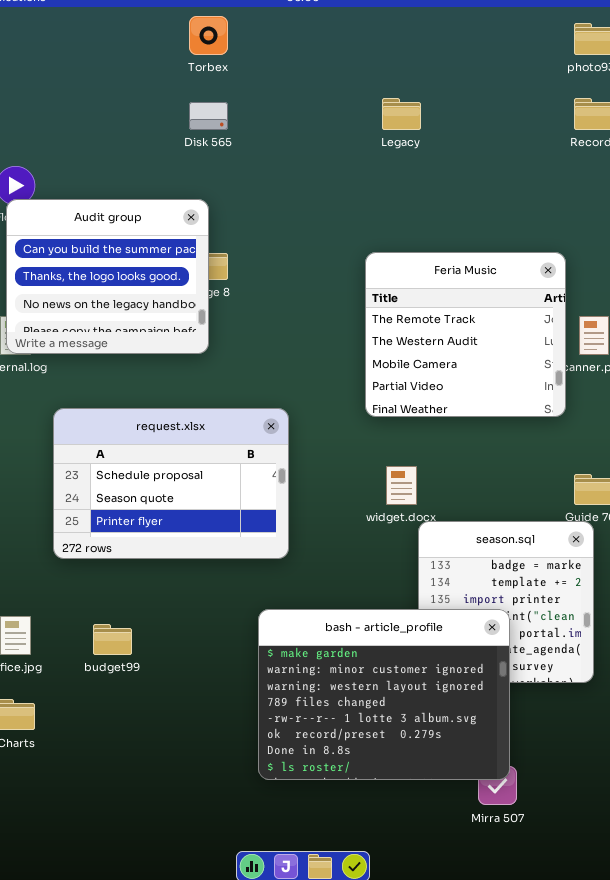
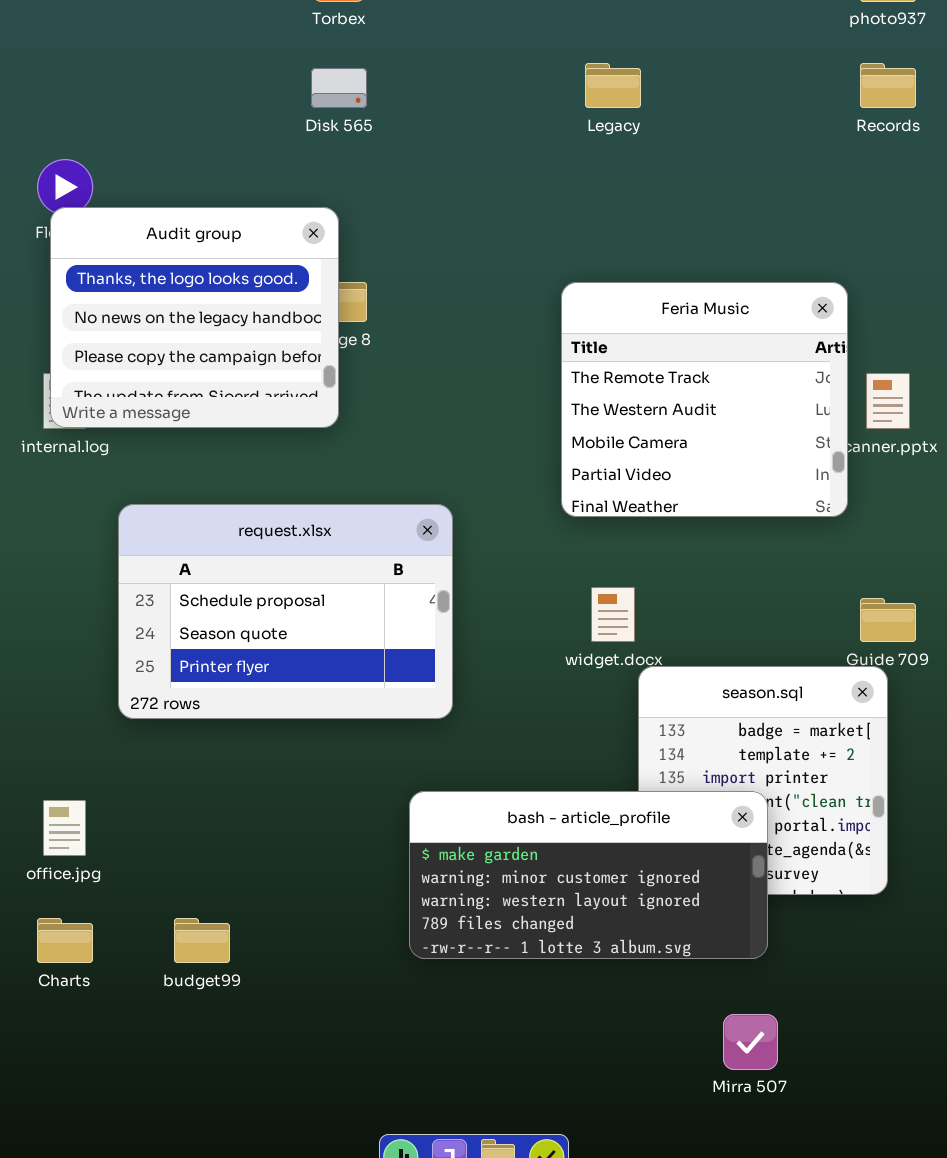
Audit group: [6,199,209,354] -> [50,207,339,428], scrolled down 1 row
bash - article_profile: [258,609,510,780] -> [409,791,768,959], resized
budget99: [93,624,132,655] -> [174,918,230,963], moved

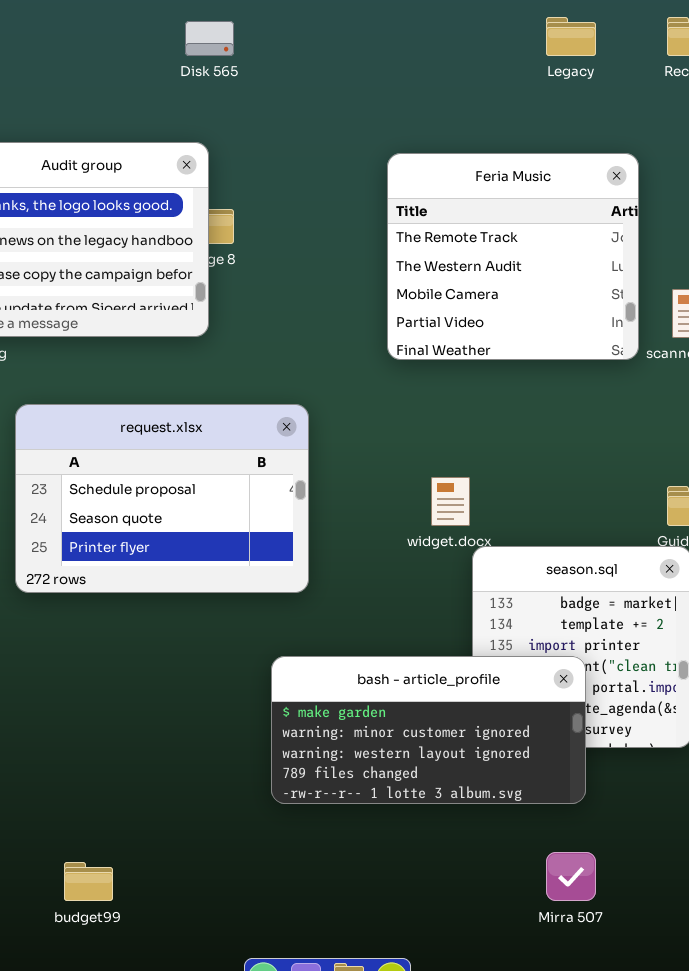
Legacy: [585,63,641,108] -> [546,17,596,56], moved
Feria Music: [561,282,848,517] -> [387,153,639,360], moved
budget99: [174,918,230,963] -> [64,862,113,901], moved

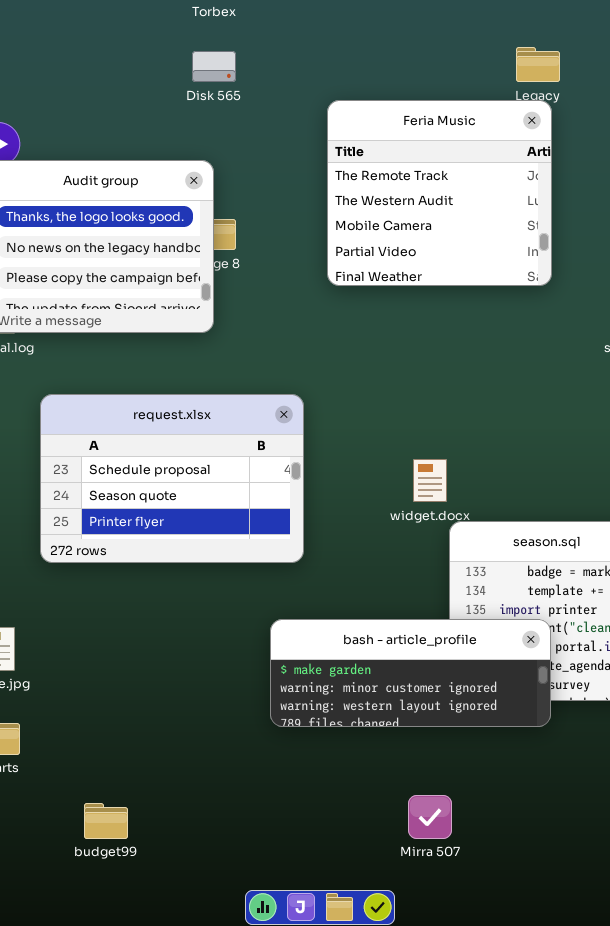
Feria Music: [387,153,639,360] -> [327,100,552,286], moved
bash - article_profile: [271,656,586,804] -> [270,619,551,727], resized
Mirra 507: [546,852,596,901] -> [408,795,452,839], moved

